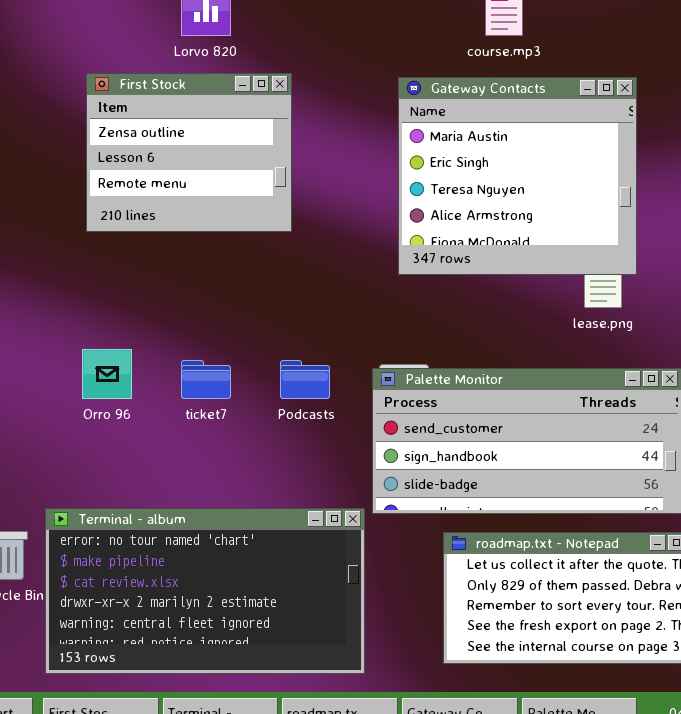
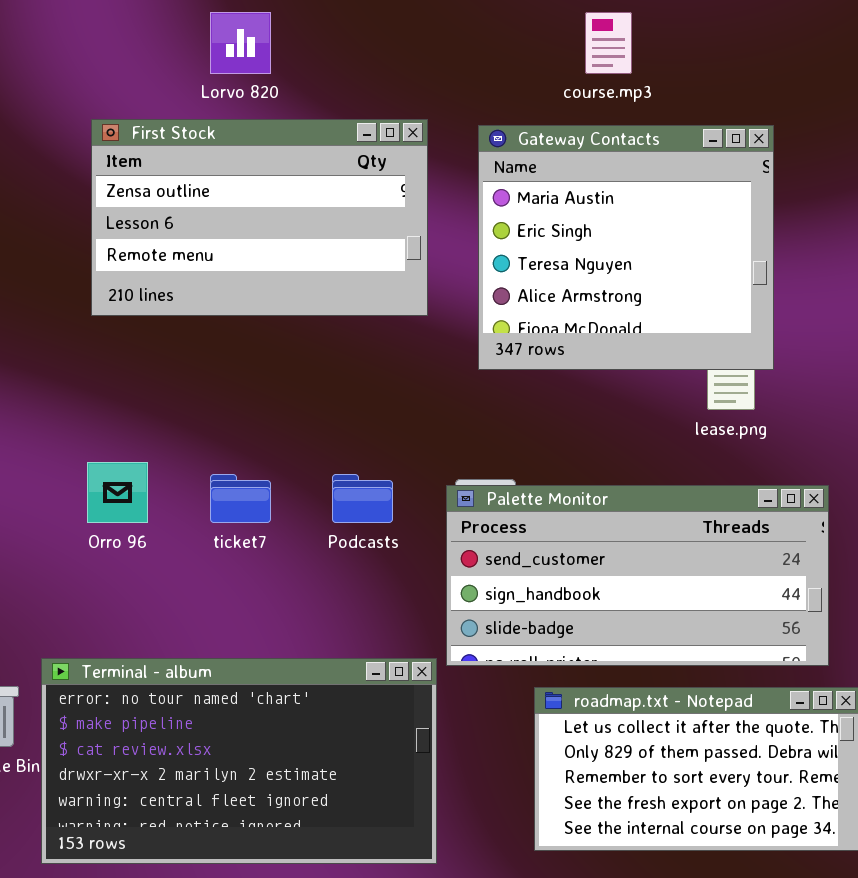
First Stock: [86,73,292,232] -> [91,119,428,316], resized

